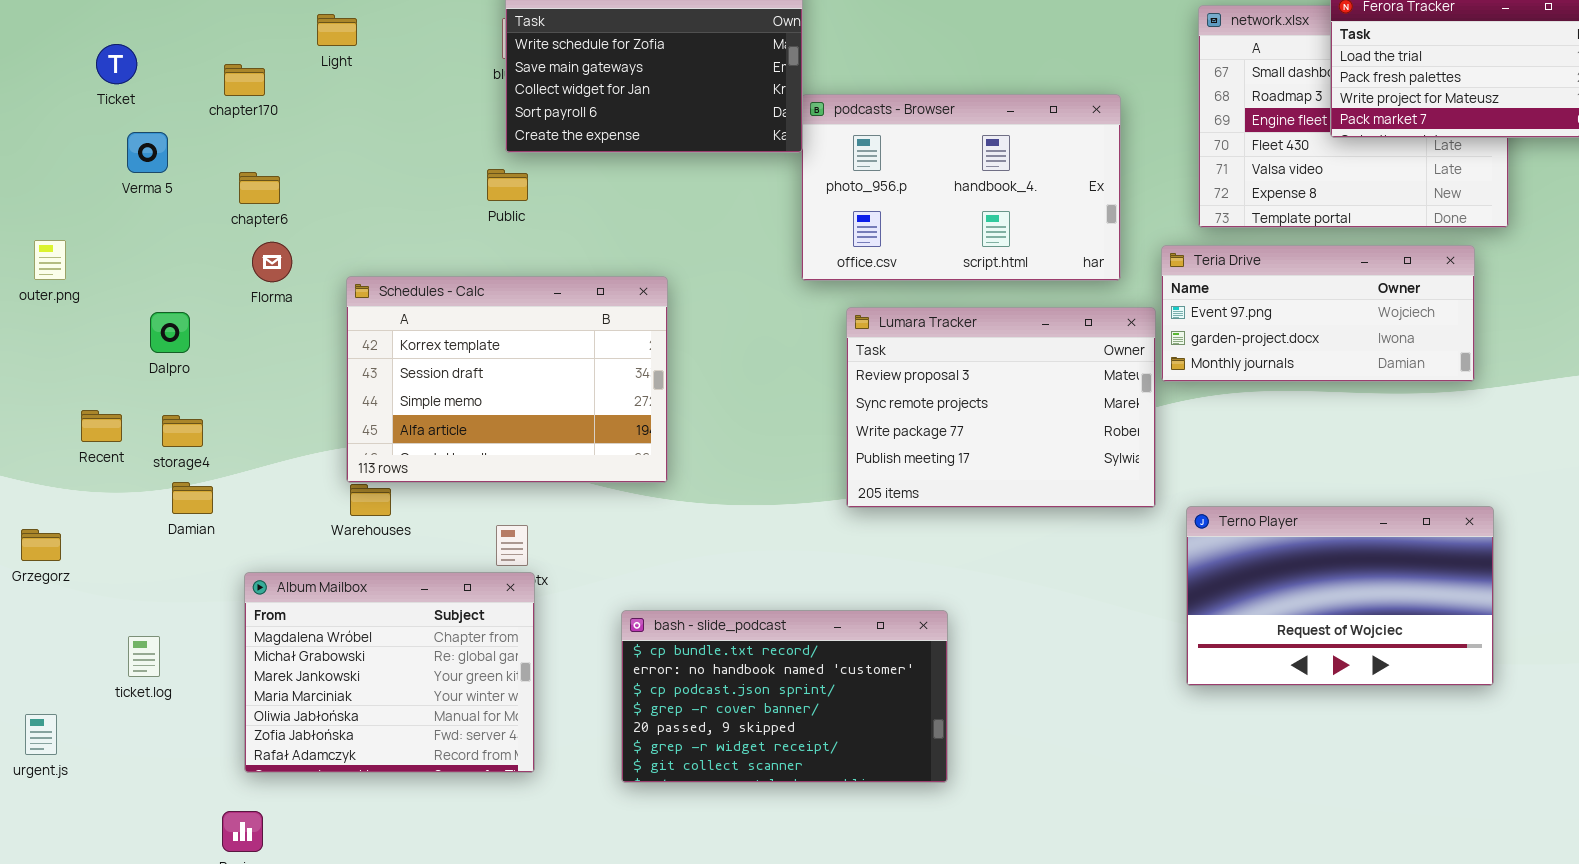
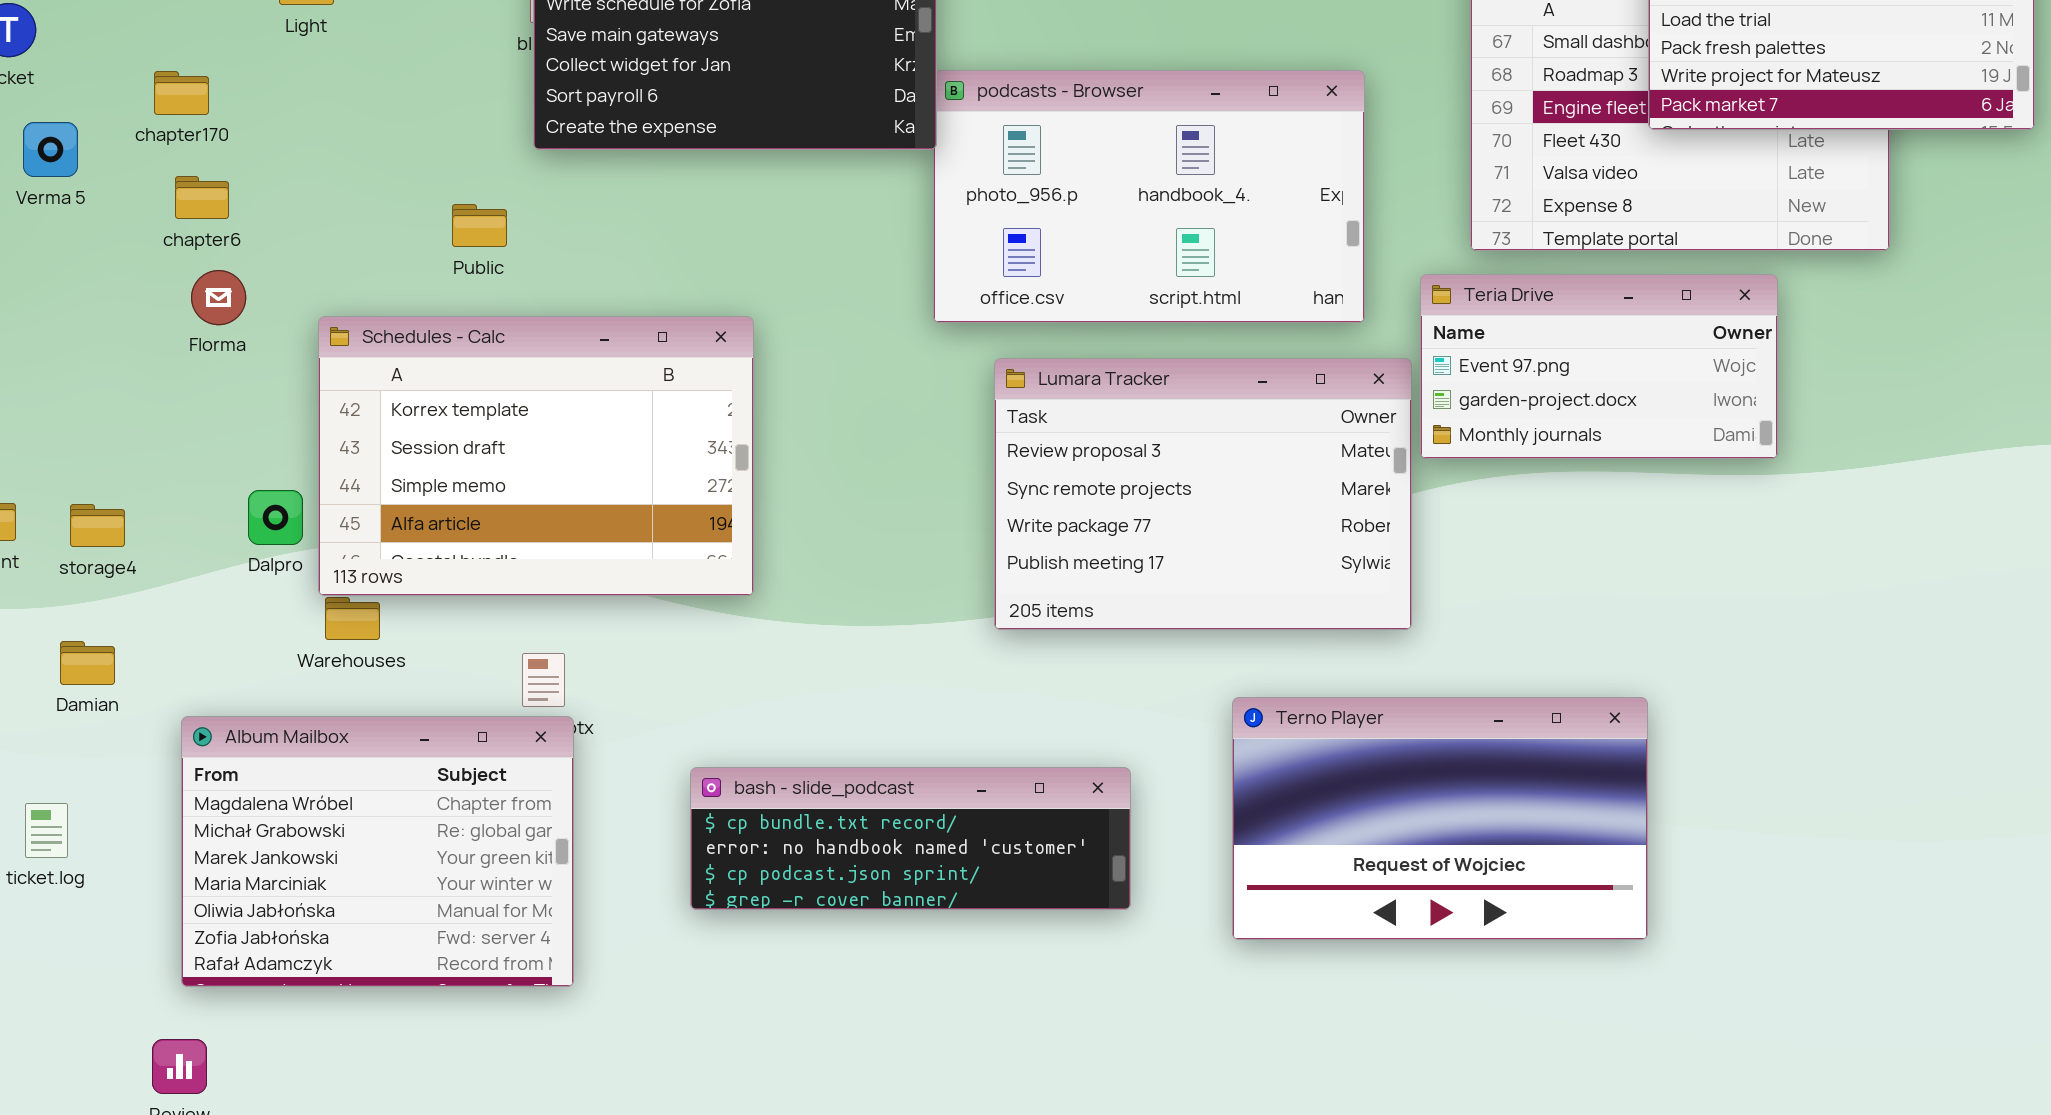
chapter170: [224,64,265,96] -> [154,71,209,115], moved
Public: [487,169,528,201] -> [452,204,507,247], moved
Teria Drive: [1161,245,1475,382] -> [1420,274,1778,459], resized
Dalpro: [150,312,190,353] -> [248,490,303,545], moved
Damian: [172,482,213,514] -> [60,641,115,685], moved
Terno Player: [1186,506,1494,686] -> [1232,697,1648,940], moved
bash - slide_podcast: [621,610,948,783] -> [690,767,1131,910], resized

